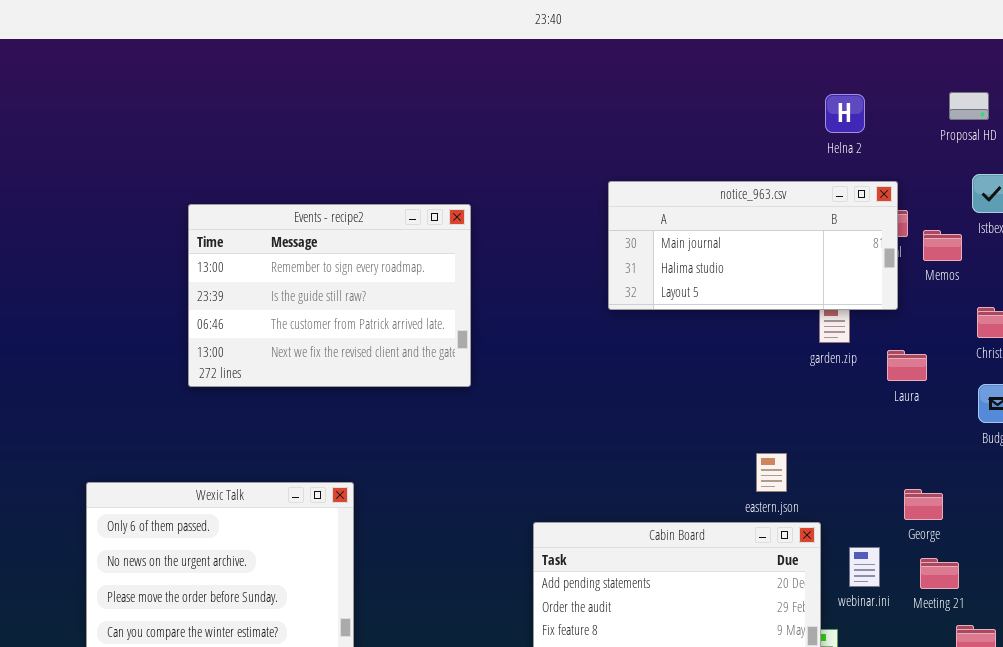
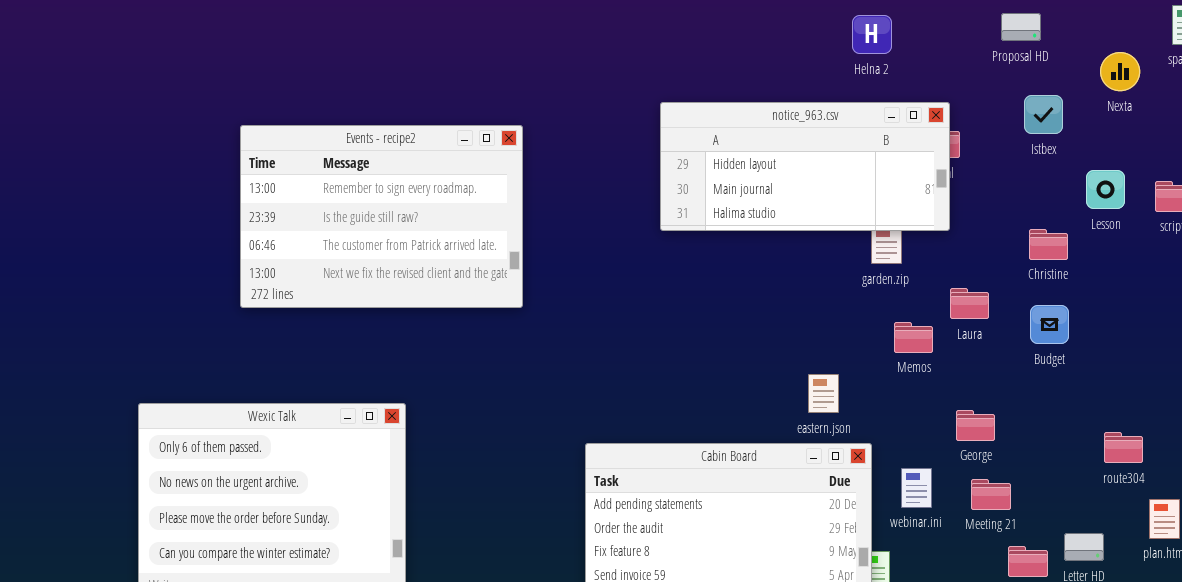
Helna 2: [825,94,865,133] -> [852,15,892,54], moved
notice_963.csv: [608,181,898,310] -> [660,102,950,231], scrolled up 1 row
Memos: [923,230,962,261] -> [894,322,933,353], moved
Laura: [887,350,927,381] -> [950,288,989,319], moved

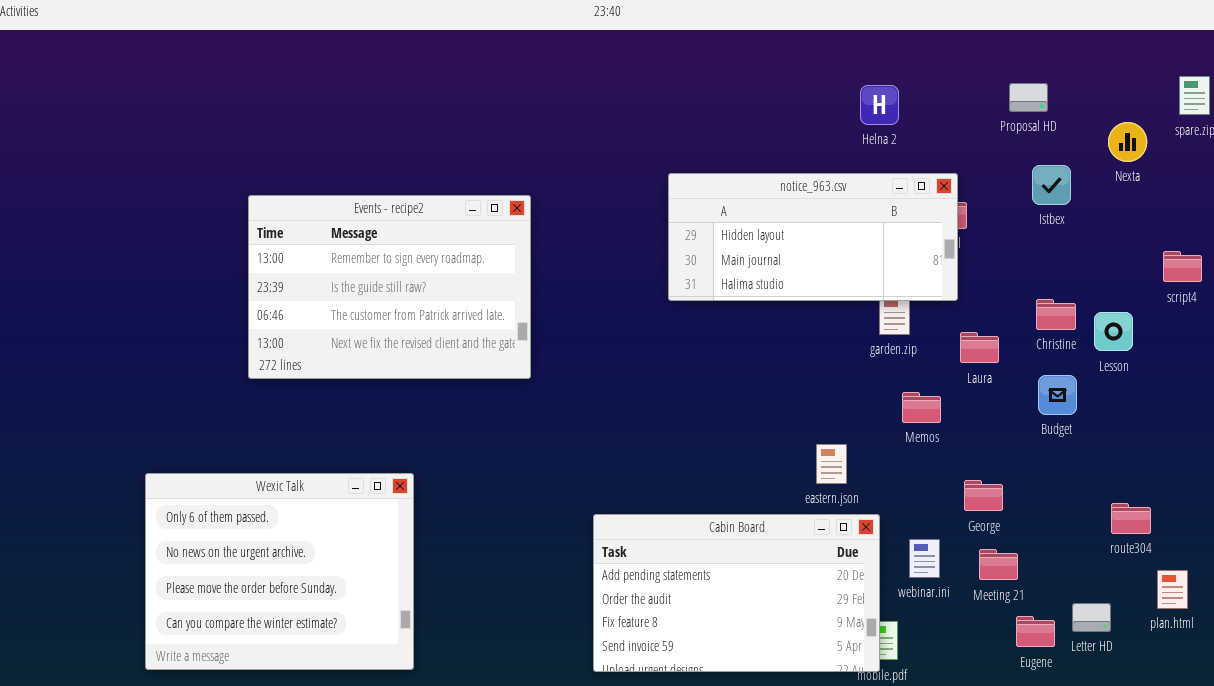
Lesson: [1086,170,1125,209] -> [1094,312,1133,351], moved
Laura: [950,288,989,319] -> [960,332,999,363], moved

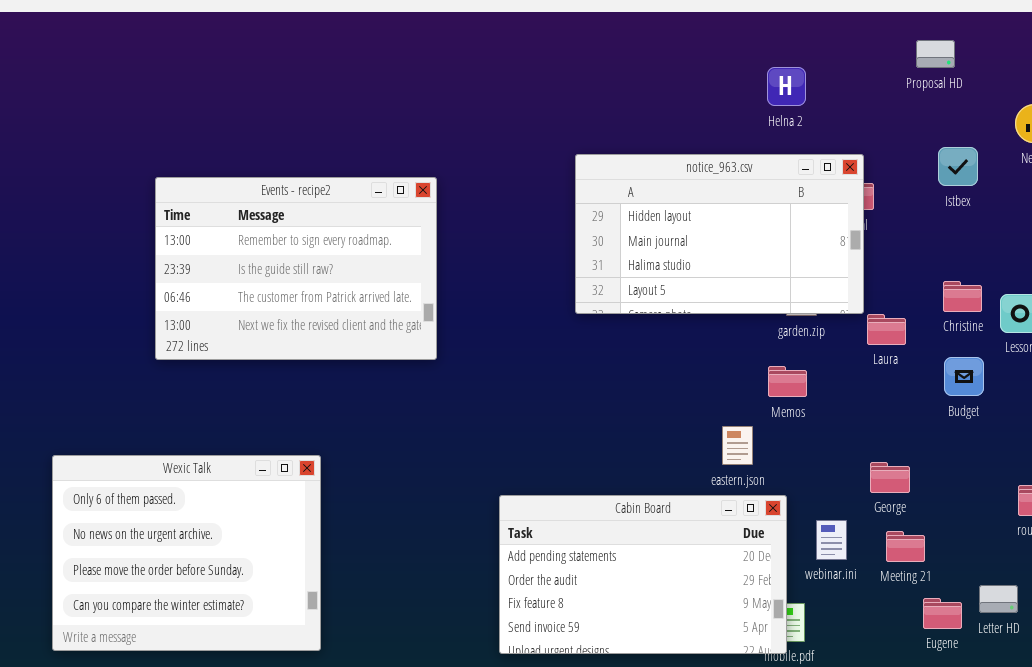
Proposal HD: [1009,83,1048,112] -> [916,40,955,68], moved
notice_963.csv: [668,173,958,301] -> [575,154,864,314], resized
Memos: [902,392,941,423] -> [768,366,807,397], moved

